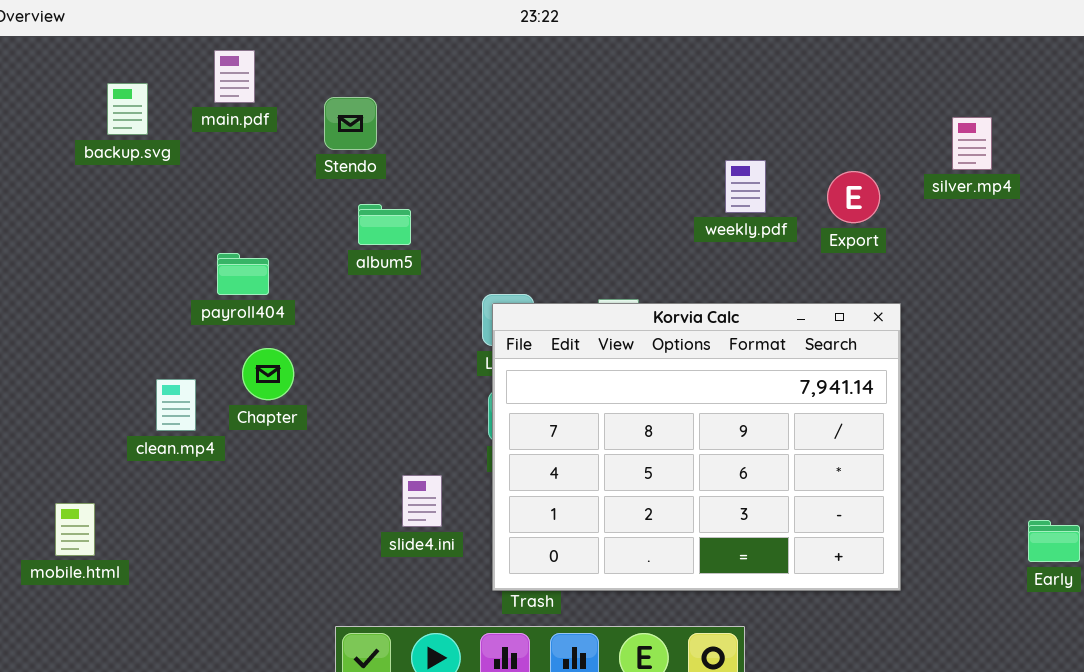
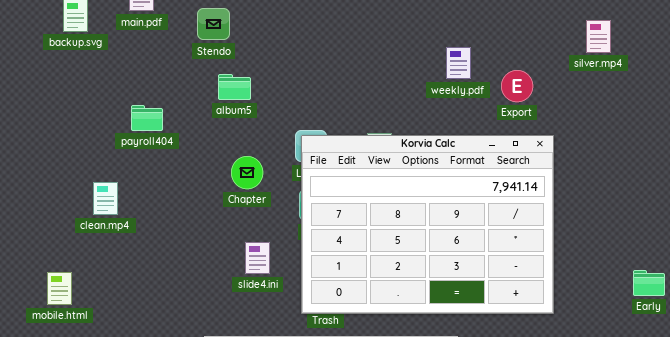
Export: [827,171,880,223] -> [501,70,533,102], moved
Chapter: [242,348,294,400] -> [231,156,263,189], moved
mobile.html: [55,503,95,556] -> [47,272,72,305], moved

